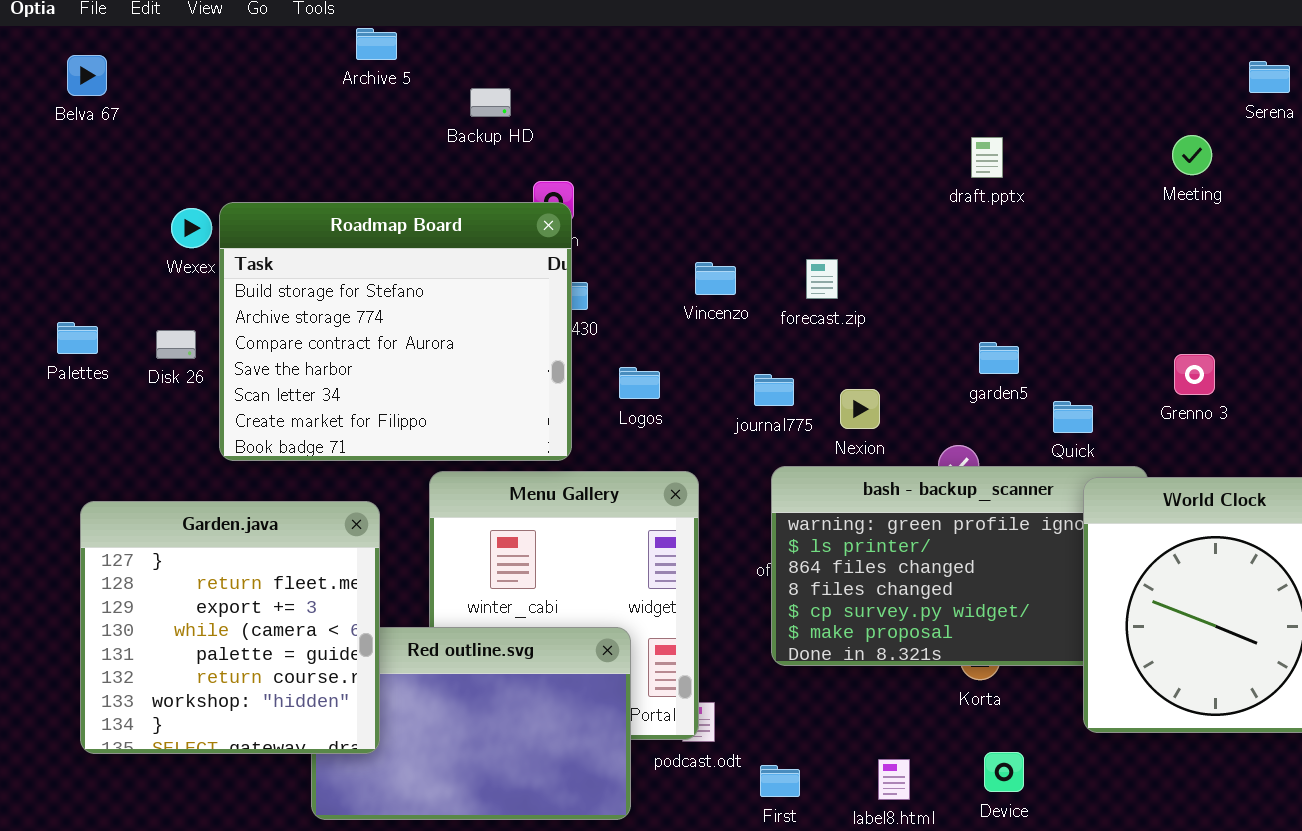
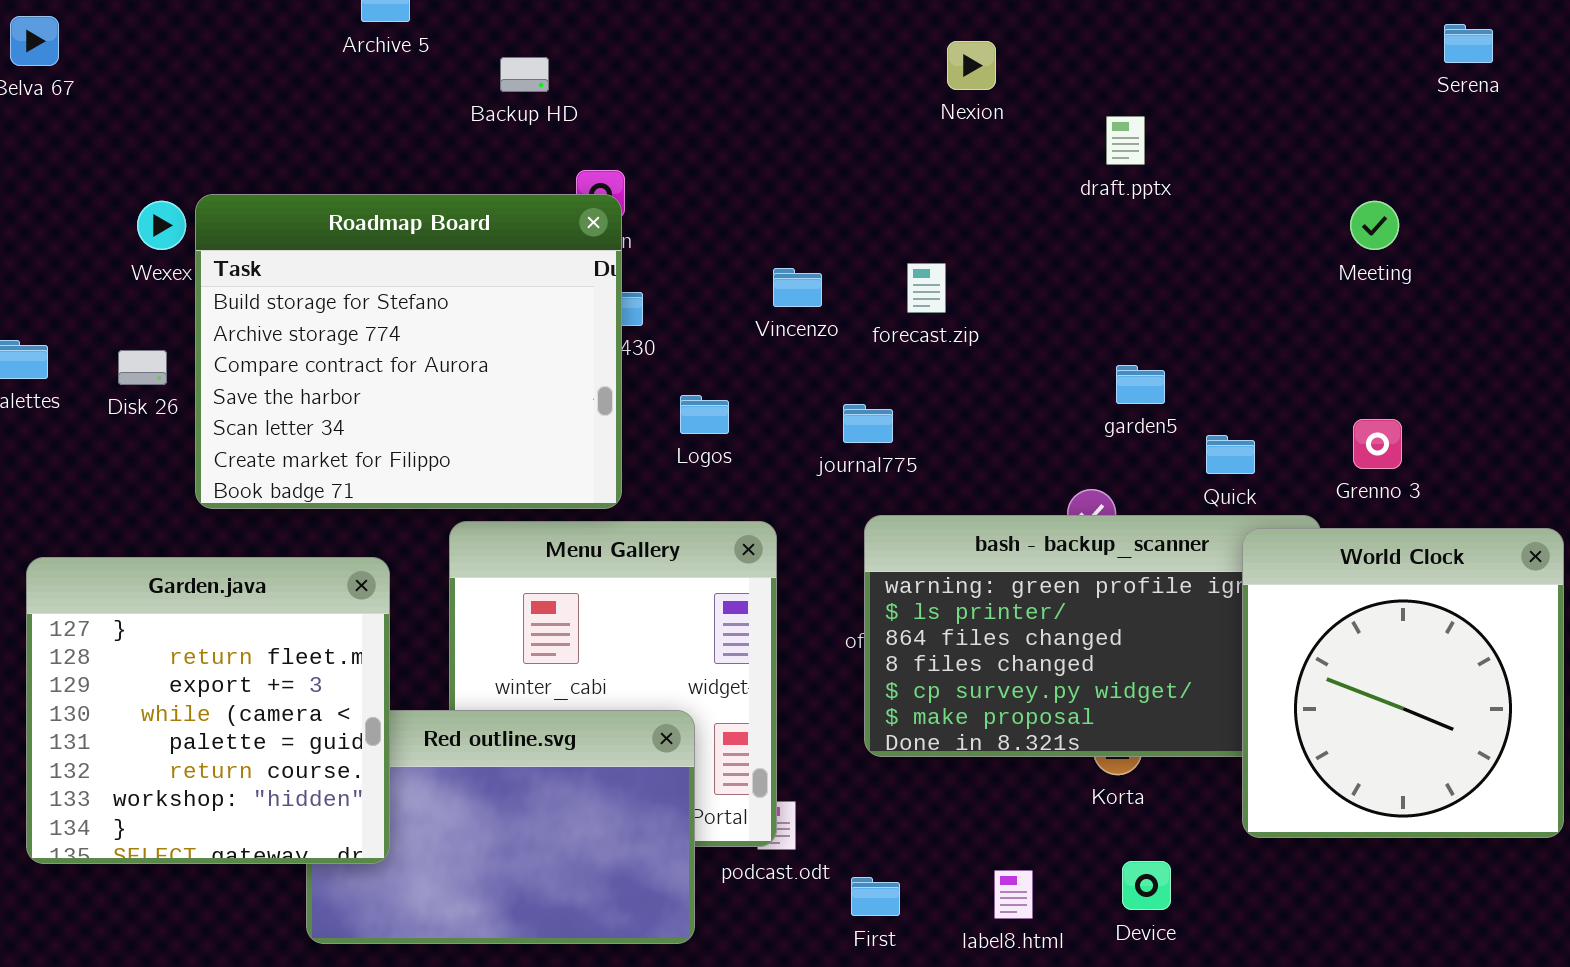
Meeting: [1172,135,1212,175] -> [1350,201,1399,250], moved
Grenno 3: [1174,354,1215,395] -> [1353,419,1402,469], moved
Nexion: [840,389,880,429] -> [947,41,996,90], moved

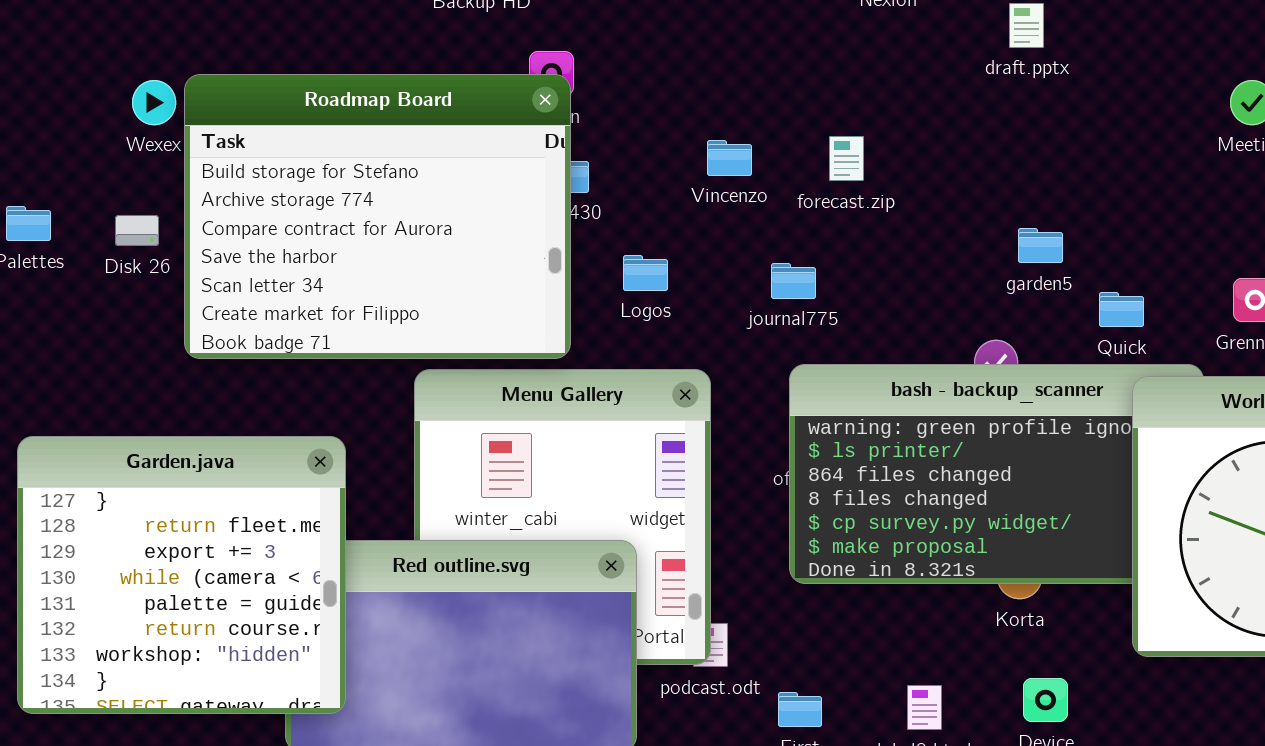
Garden.java: [26,557,390,864] -> [17,436,346,714], moved

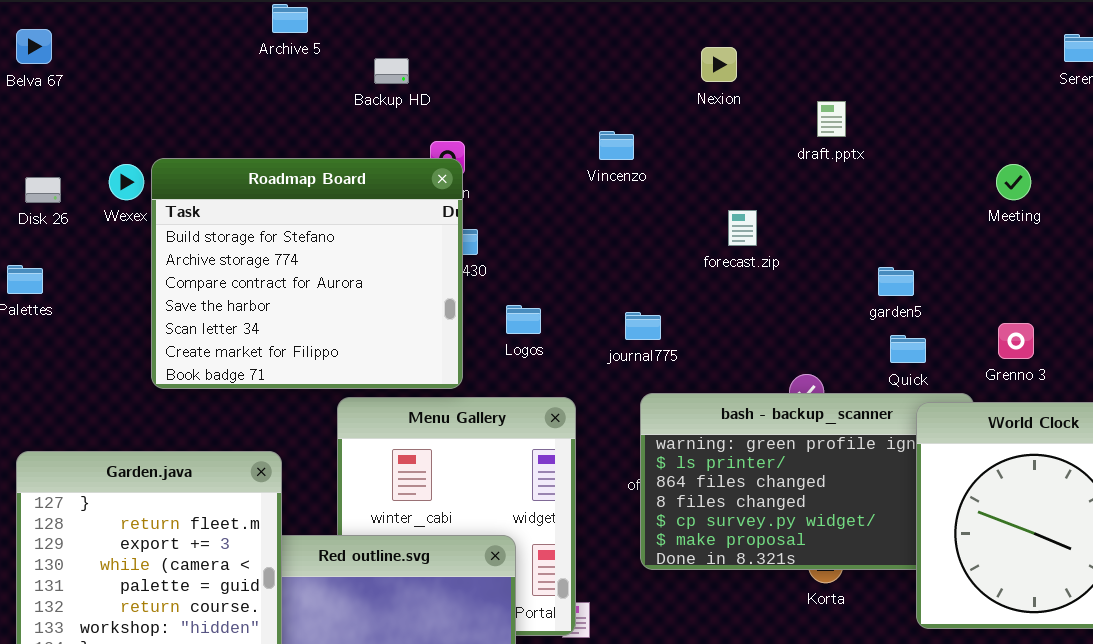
forecast.zip: [829,136,864,181] -> [728,210,757,246], moved
Vincenzo: [707,140,752,176] -> [599,131,634,160], moved
Disk 26: [115,215,159,246] -> [25,177,61,203], moved
garden5: [1018,228,1063,263] -> [878,267,914,296], moved

